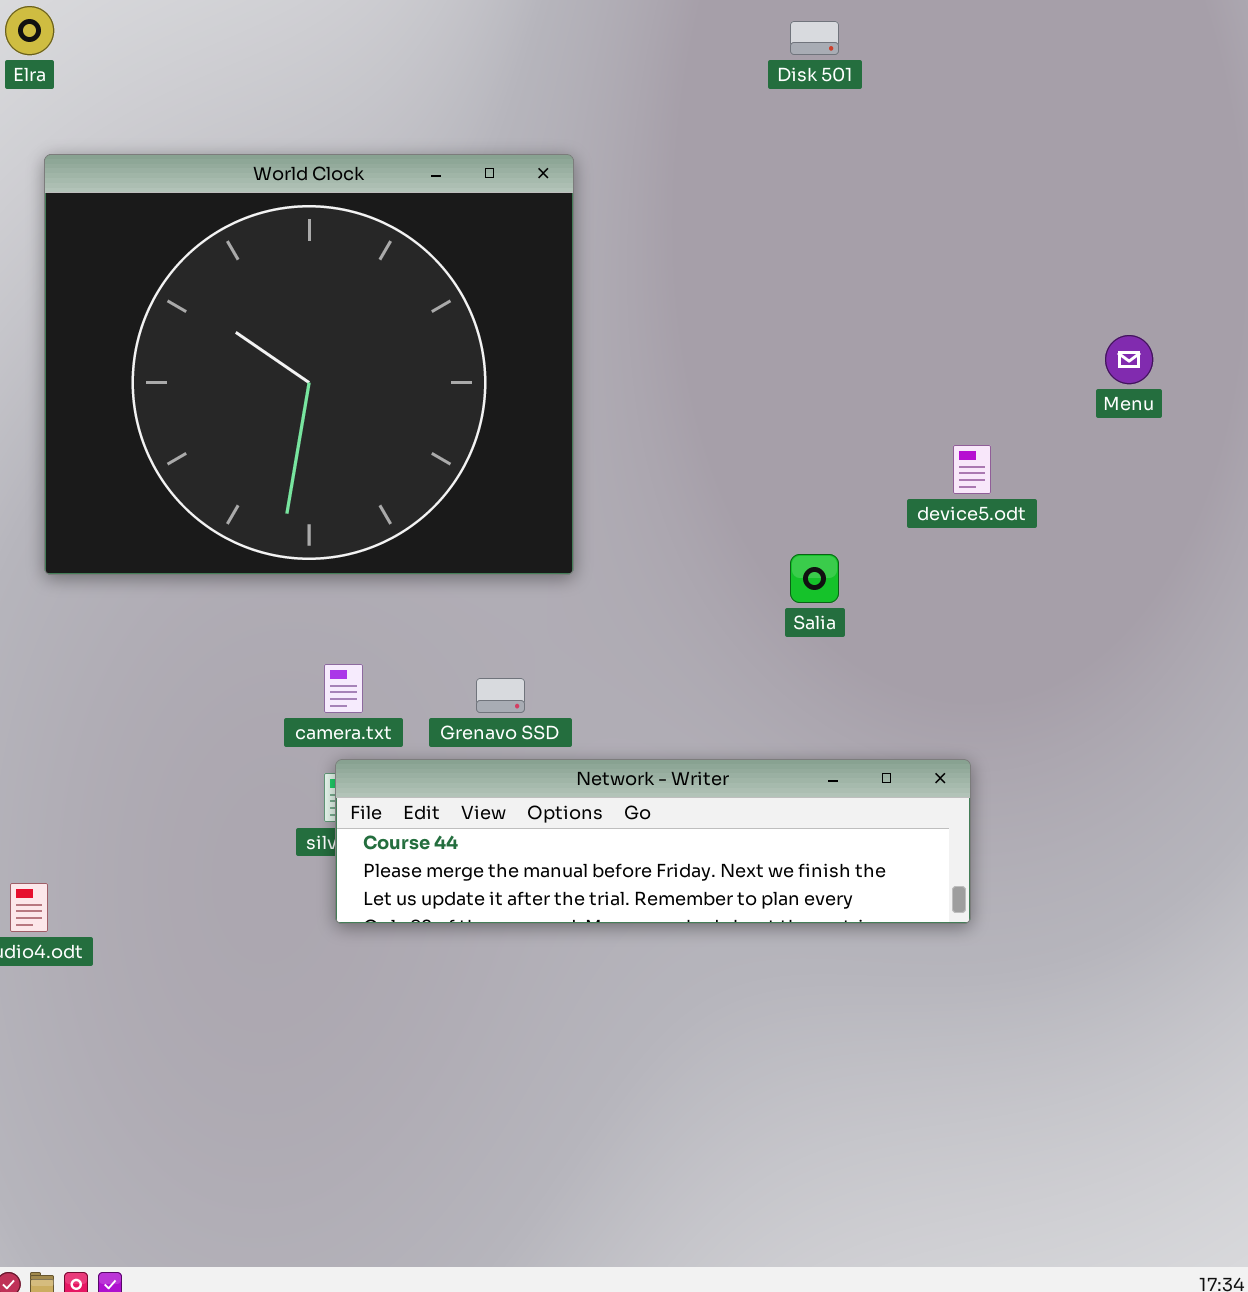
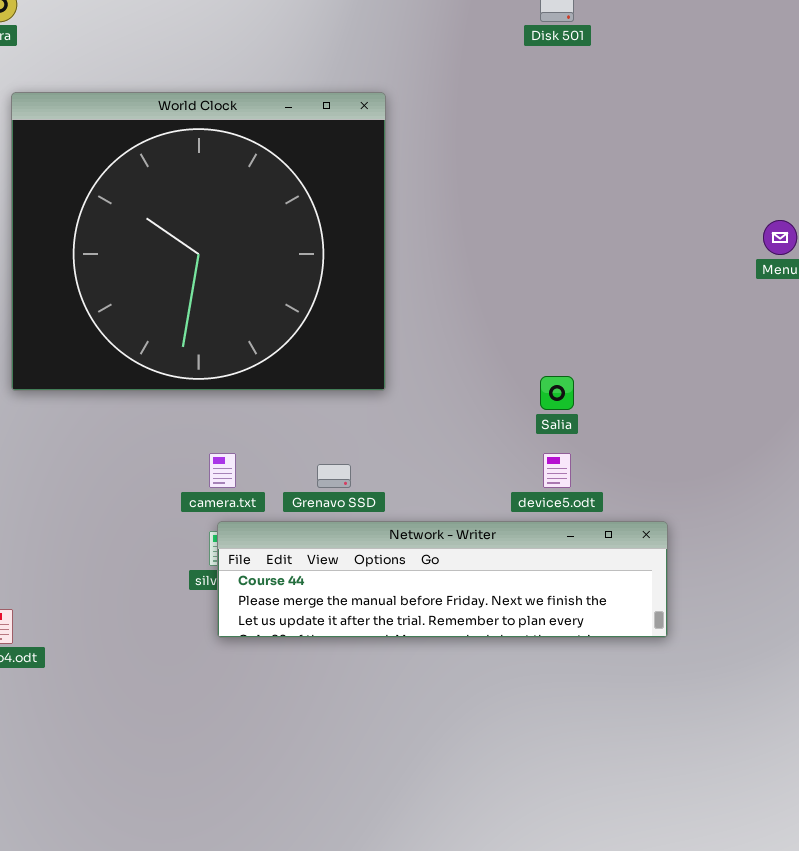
device5.odt: [953,445,991,494] -> [543,453,571,488], moved

